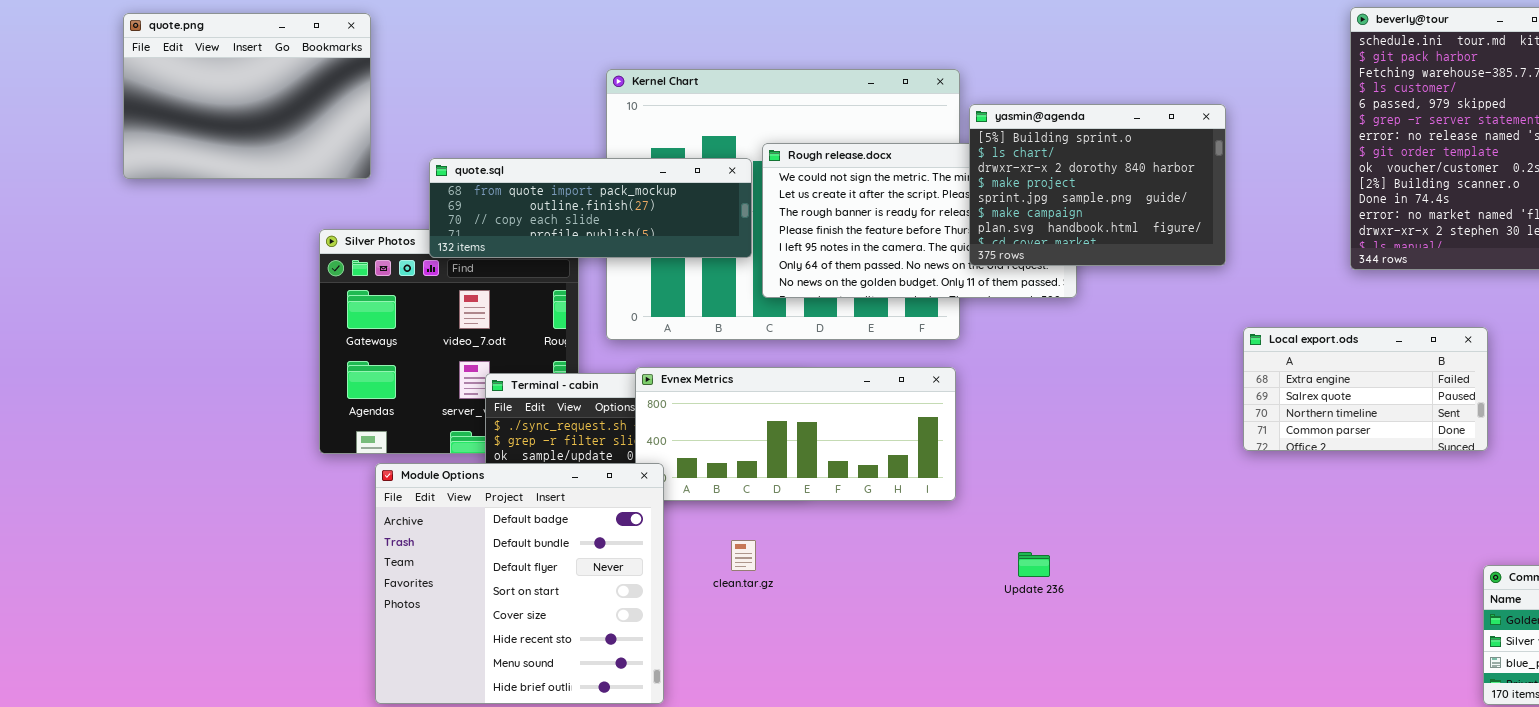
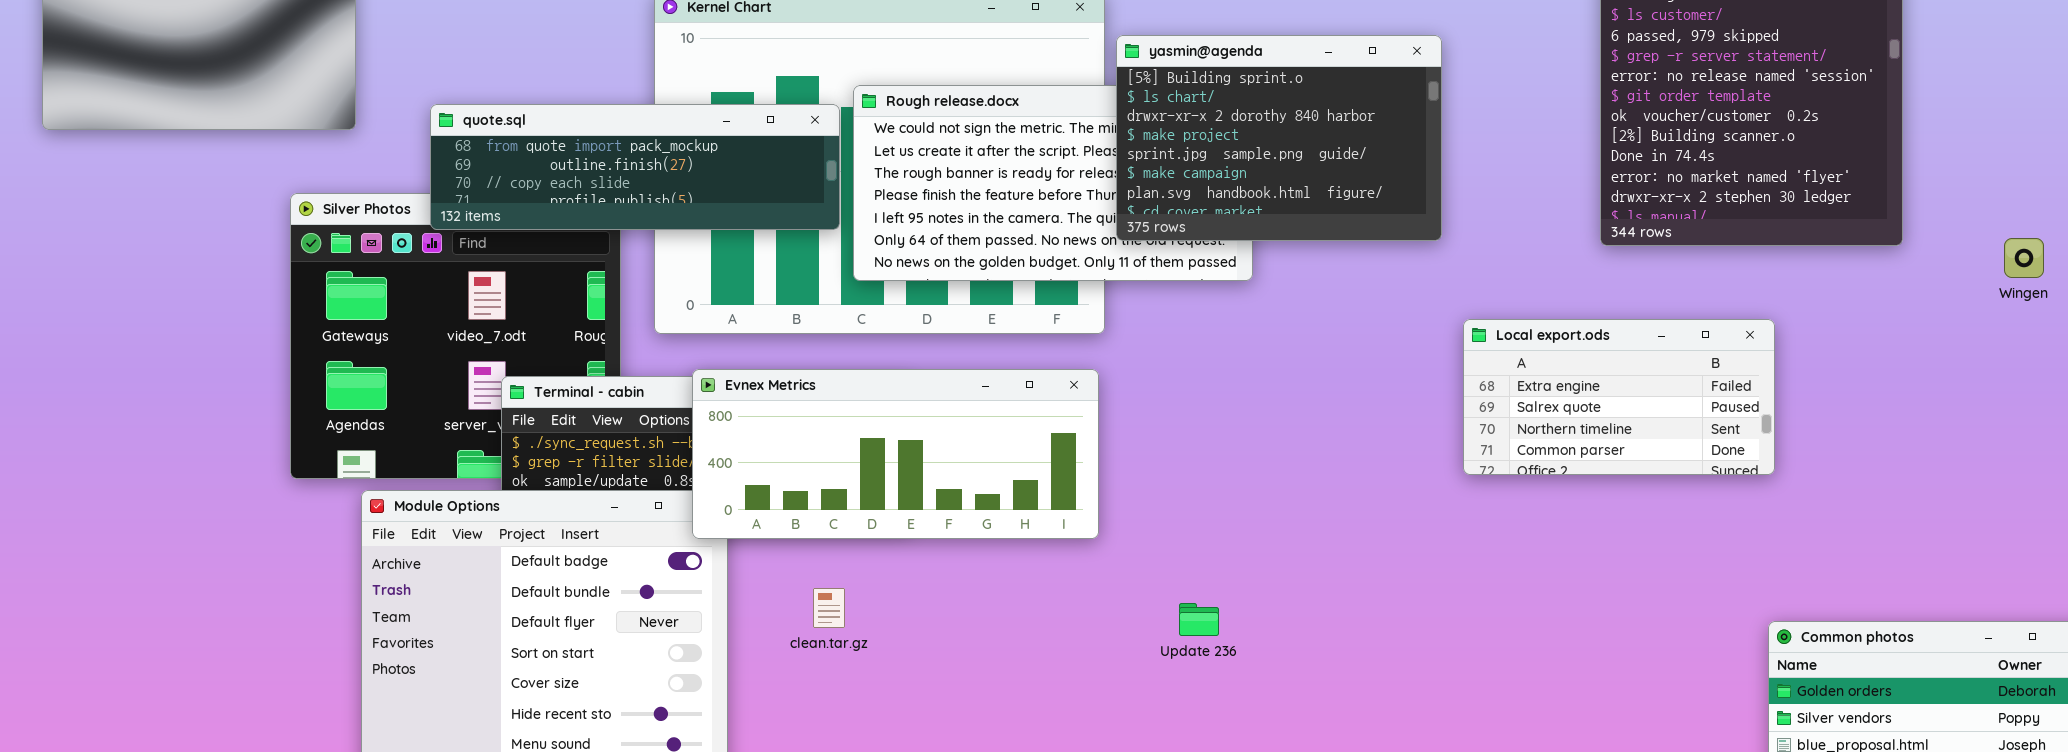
Evnex Metrics: [635,367,956,501] -> [692,369,1099,539], raised

